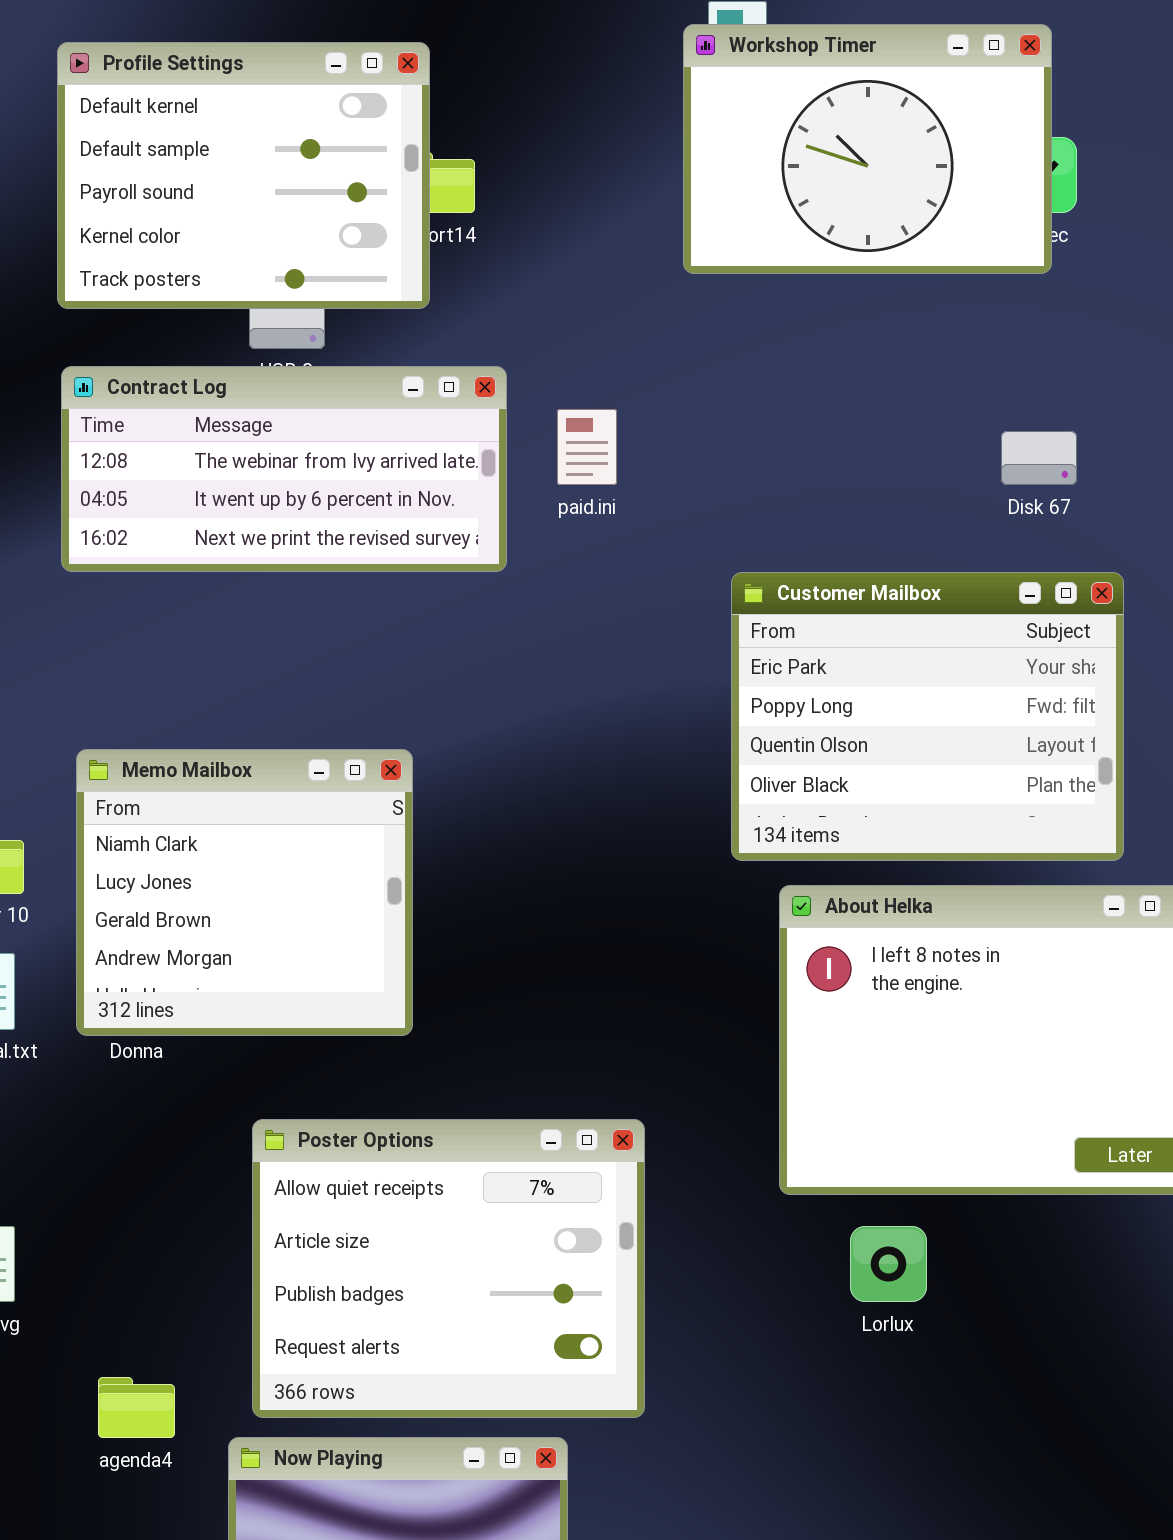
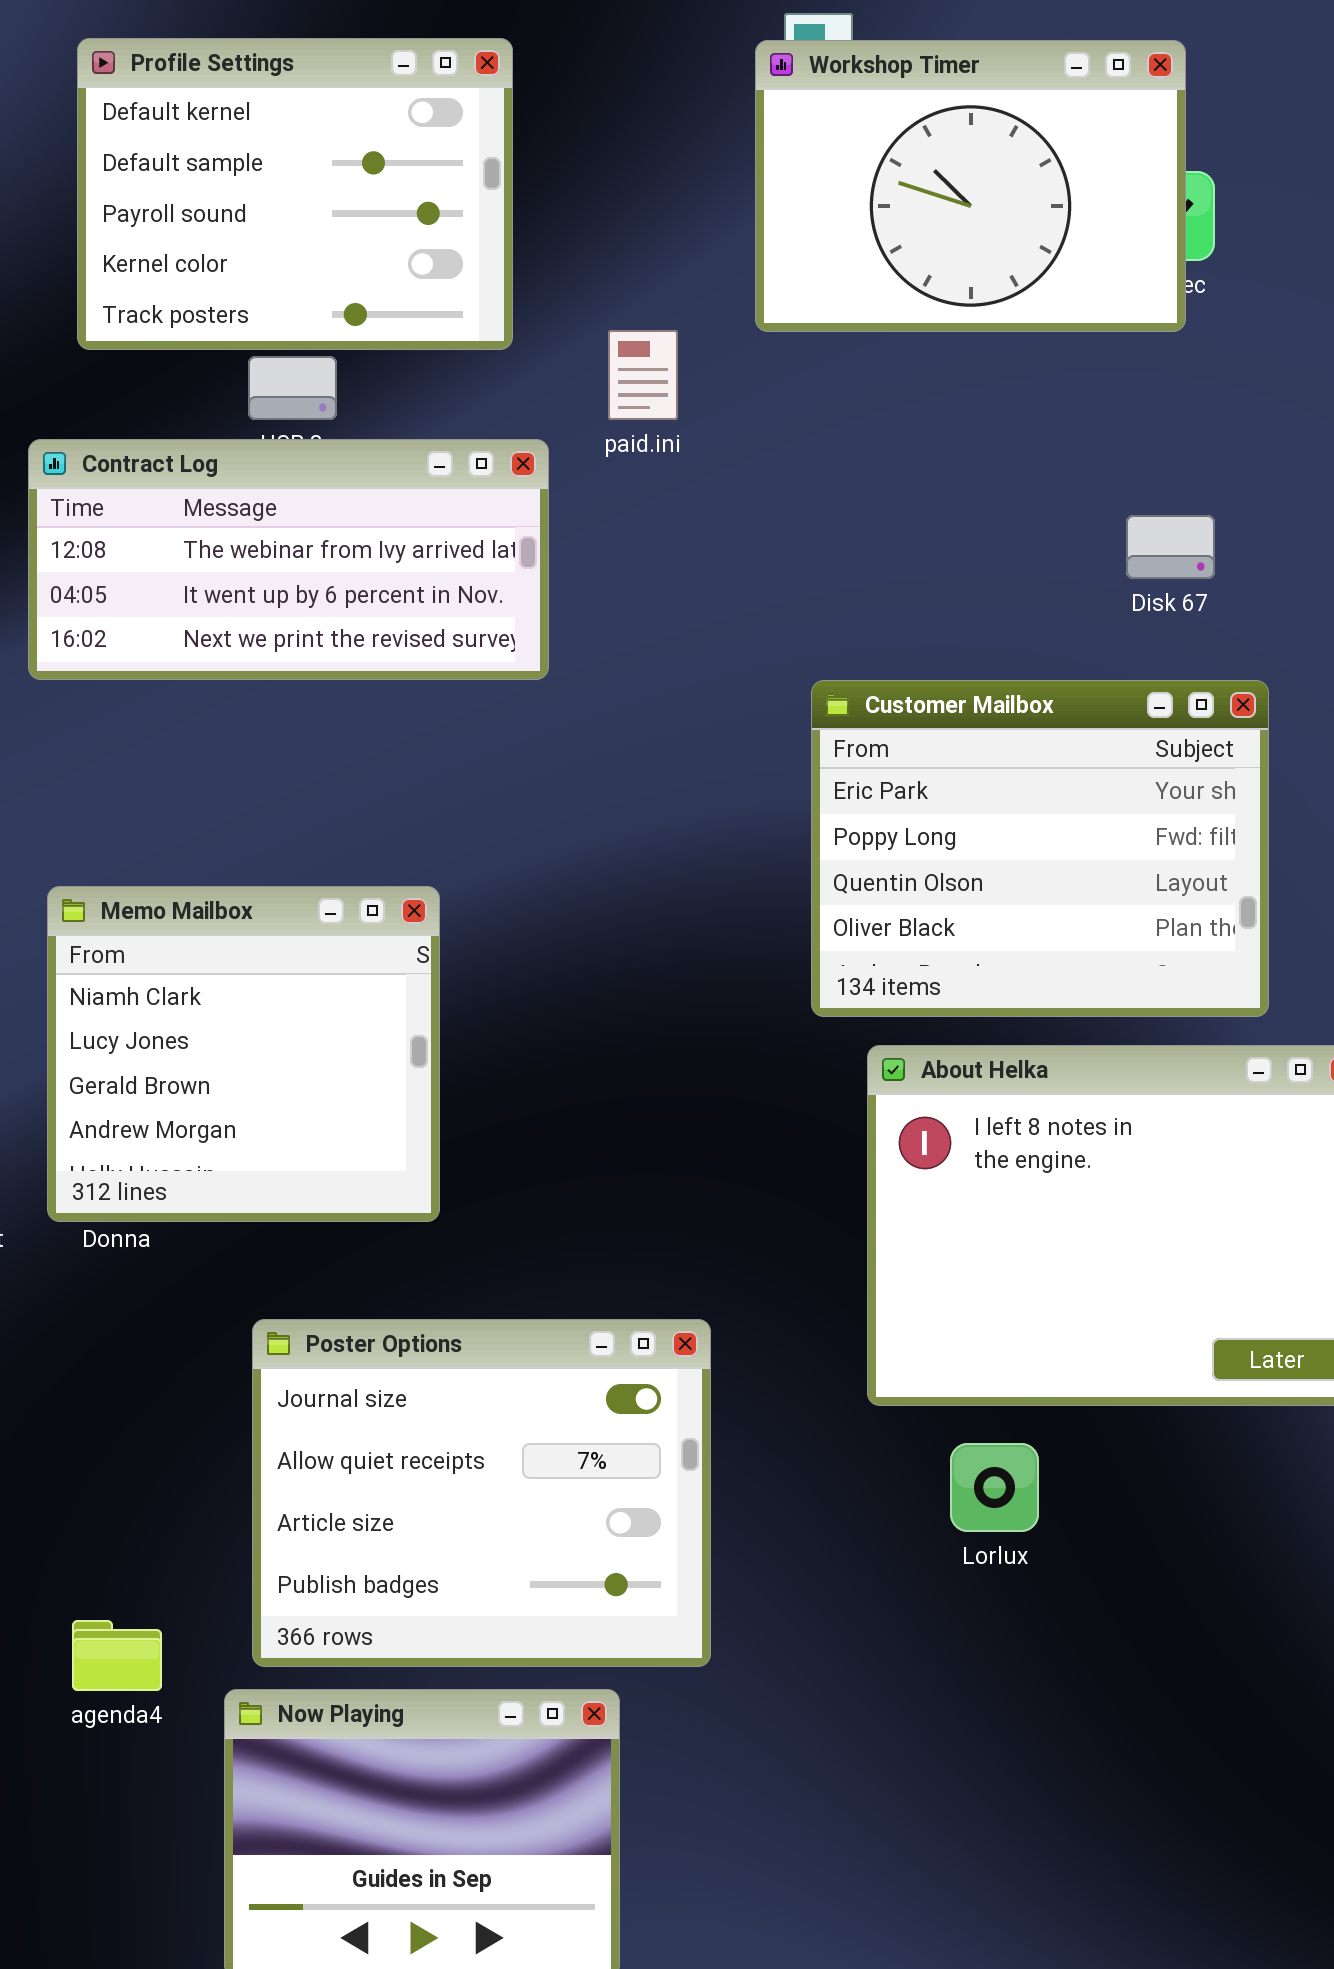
Profile Settings: [57,42,430,309] -> [77,38,513,350], moved
paid.ini: [557,409,617,485] -> [608,330,678,420], moved
Poster Options: [252,1119,645,1418] -> [252,1319,711,1667], scrolled up 1 row

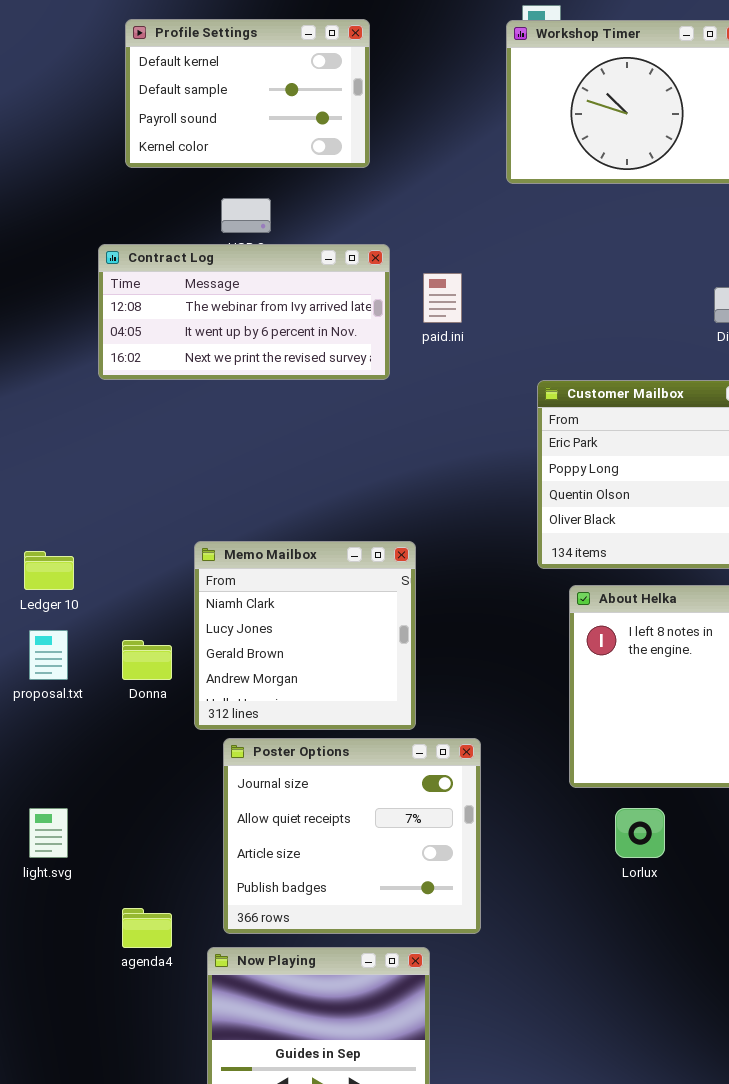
Profile Settings: [77,38,513,350] -> [125,19,370,168], resized
paid.ini: [608,330,678,420] -> [423,273,462,323], moved
Memo Mailbox: [47,886,440,1222] -> [194,541,416,730], moved

